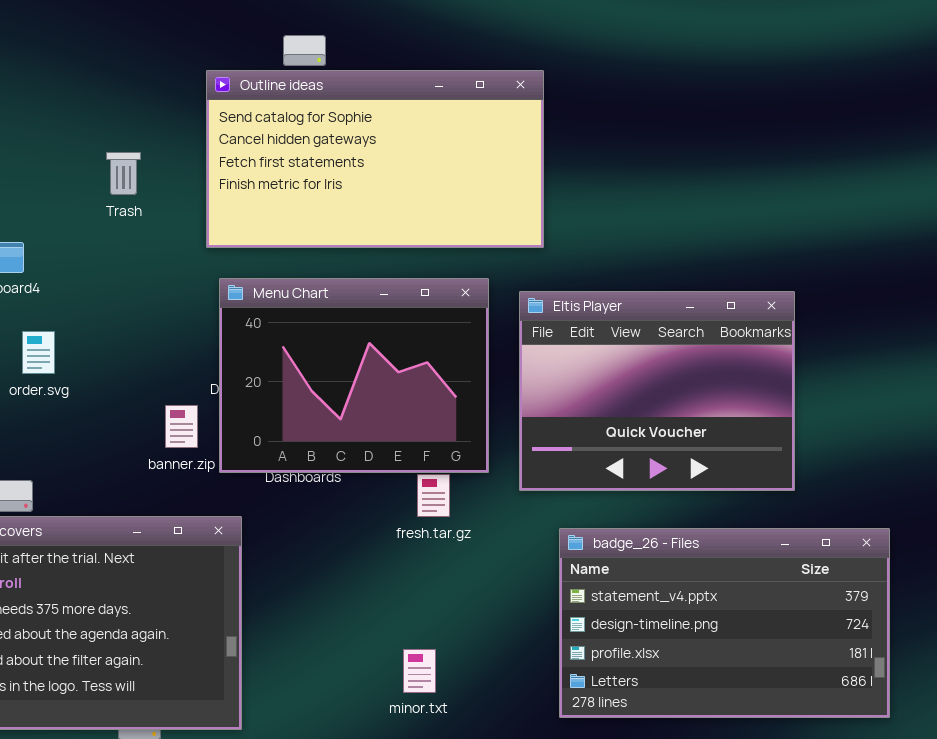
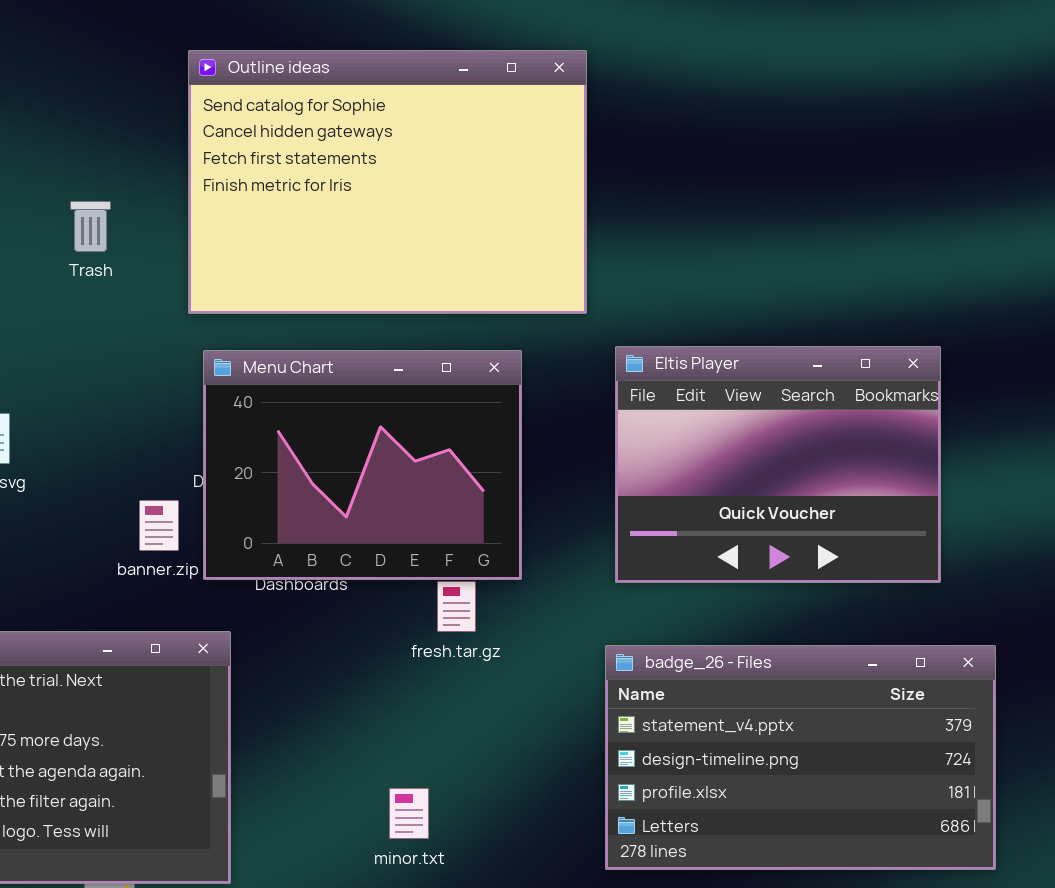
Outline ideas: [206,70,544,248] -> [188,50,587,314], resized
Eltis Player: [519,291,795,491] -> [615,346,941,583], moved
minor.txt: [403,649,436,693] -> [389,788,429,839], moved

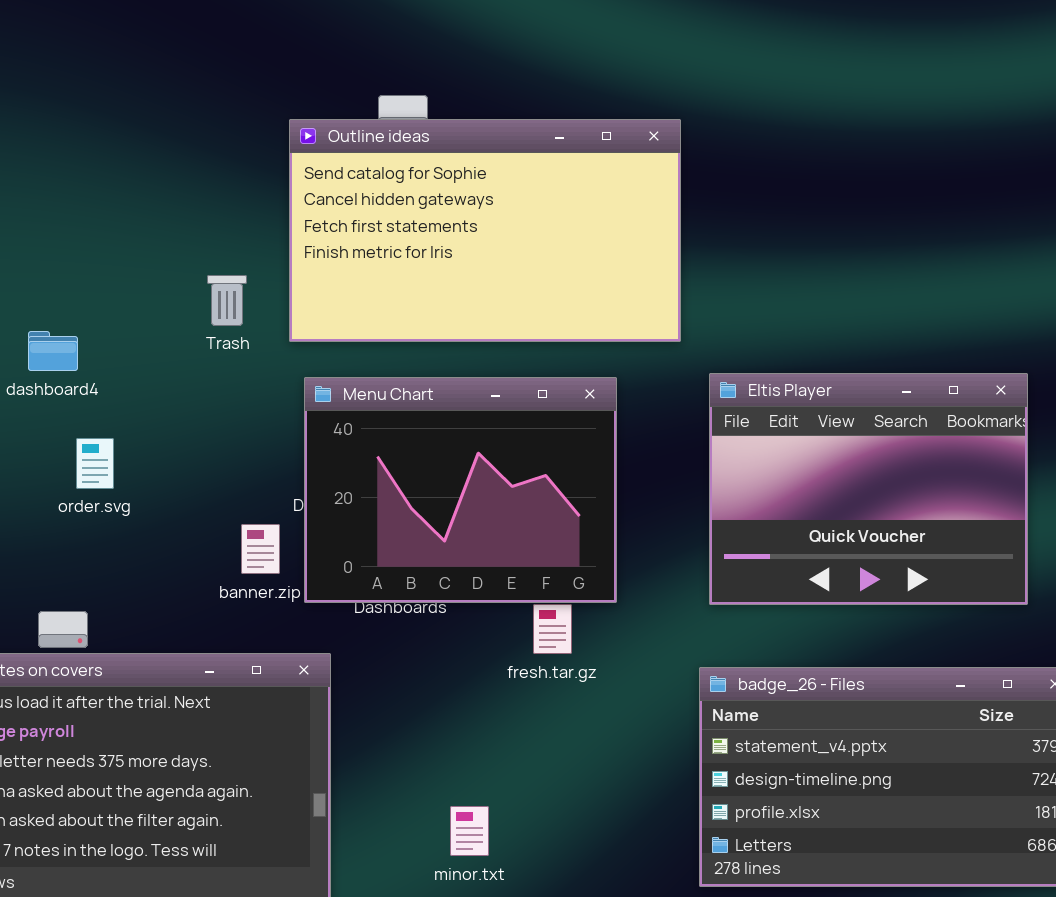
Outline ideas: [188,50,587,314] -> [289,119,681,342], resized
Trash: [70,201,111,252] -> [207,275,247,326], moved
minor.txt: [389,788,429,839] -> [450,806,489,856], moved

